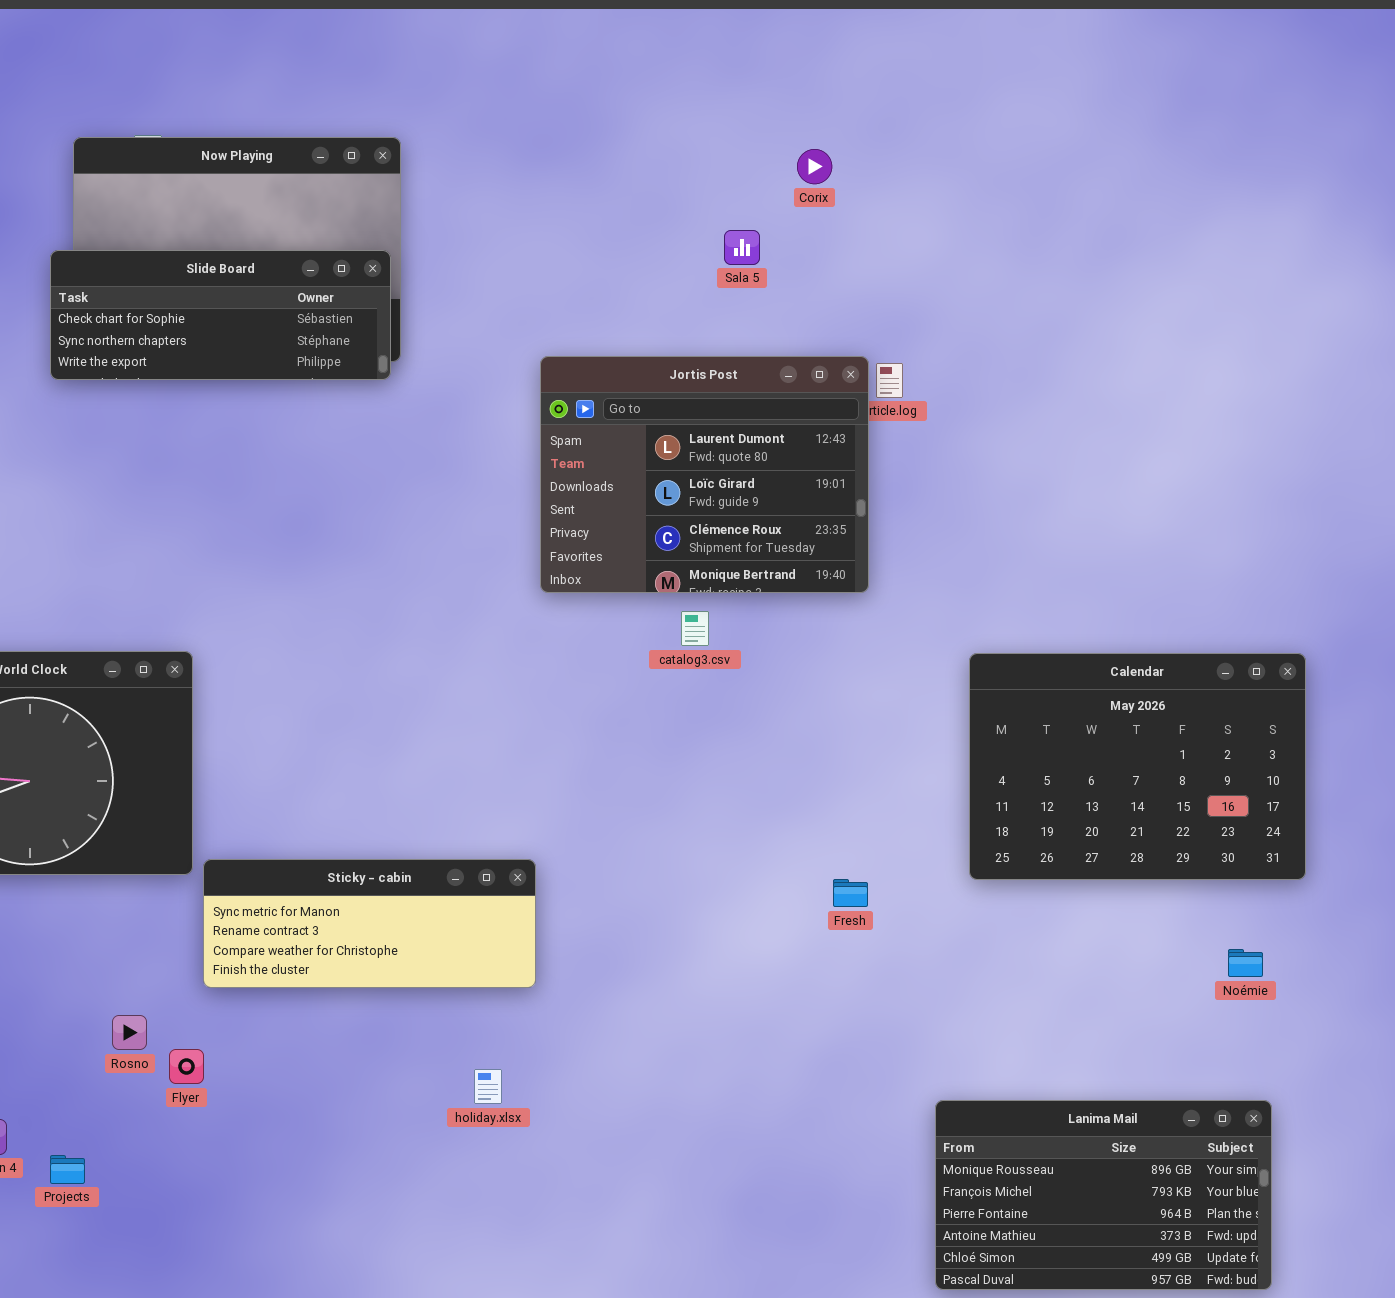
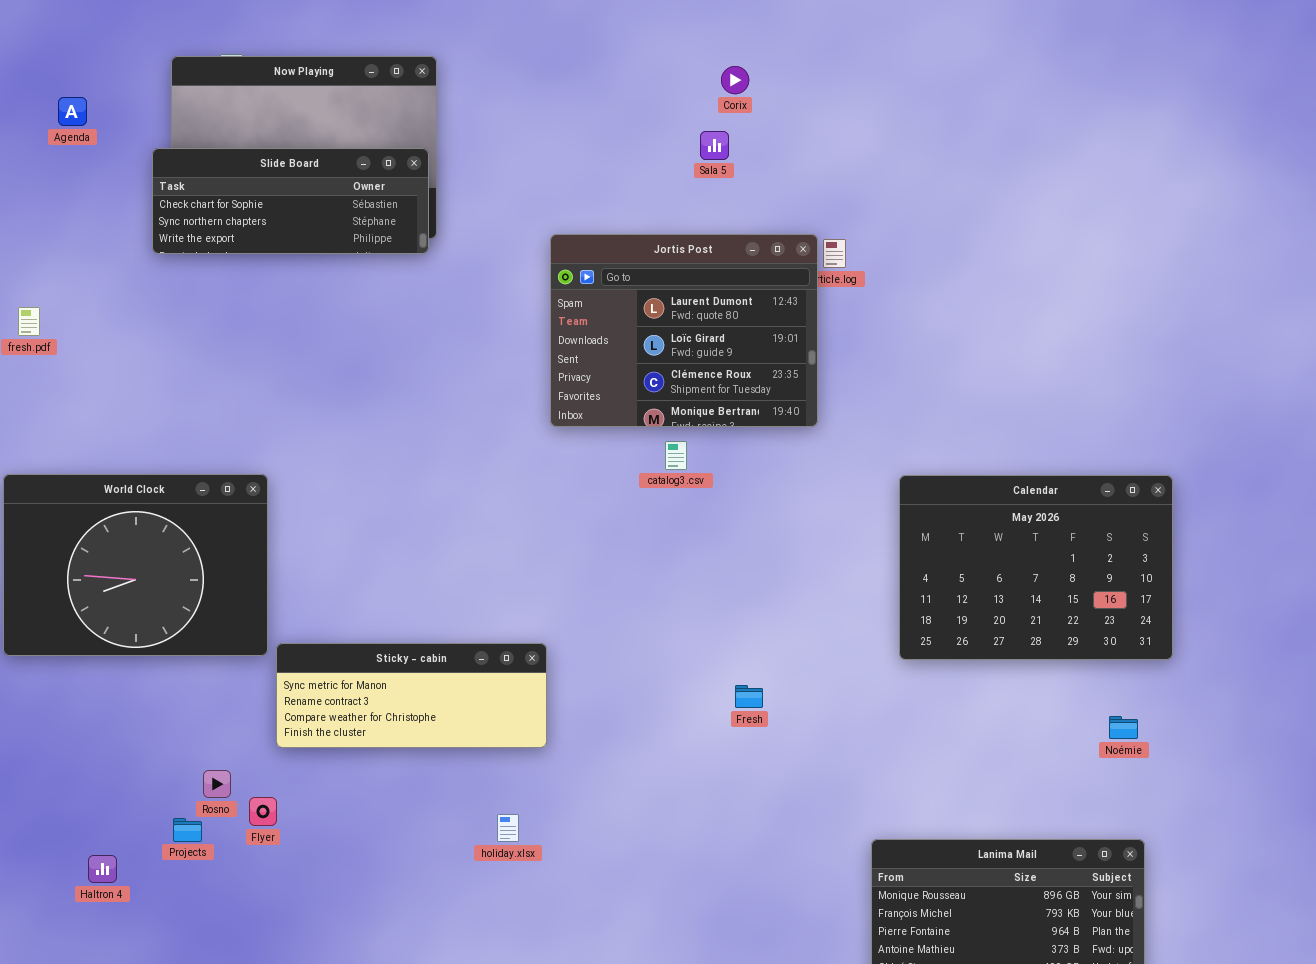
Corix: [797,149,832,184] -> [721,66,749,94], moved
Fresh: [833,879,868,907] -> [735,685,763,708], moved
Projects: [50,1155,85,1184] -> [173,818,202,842], moved

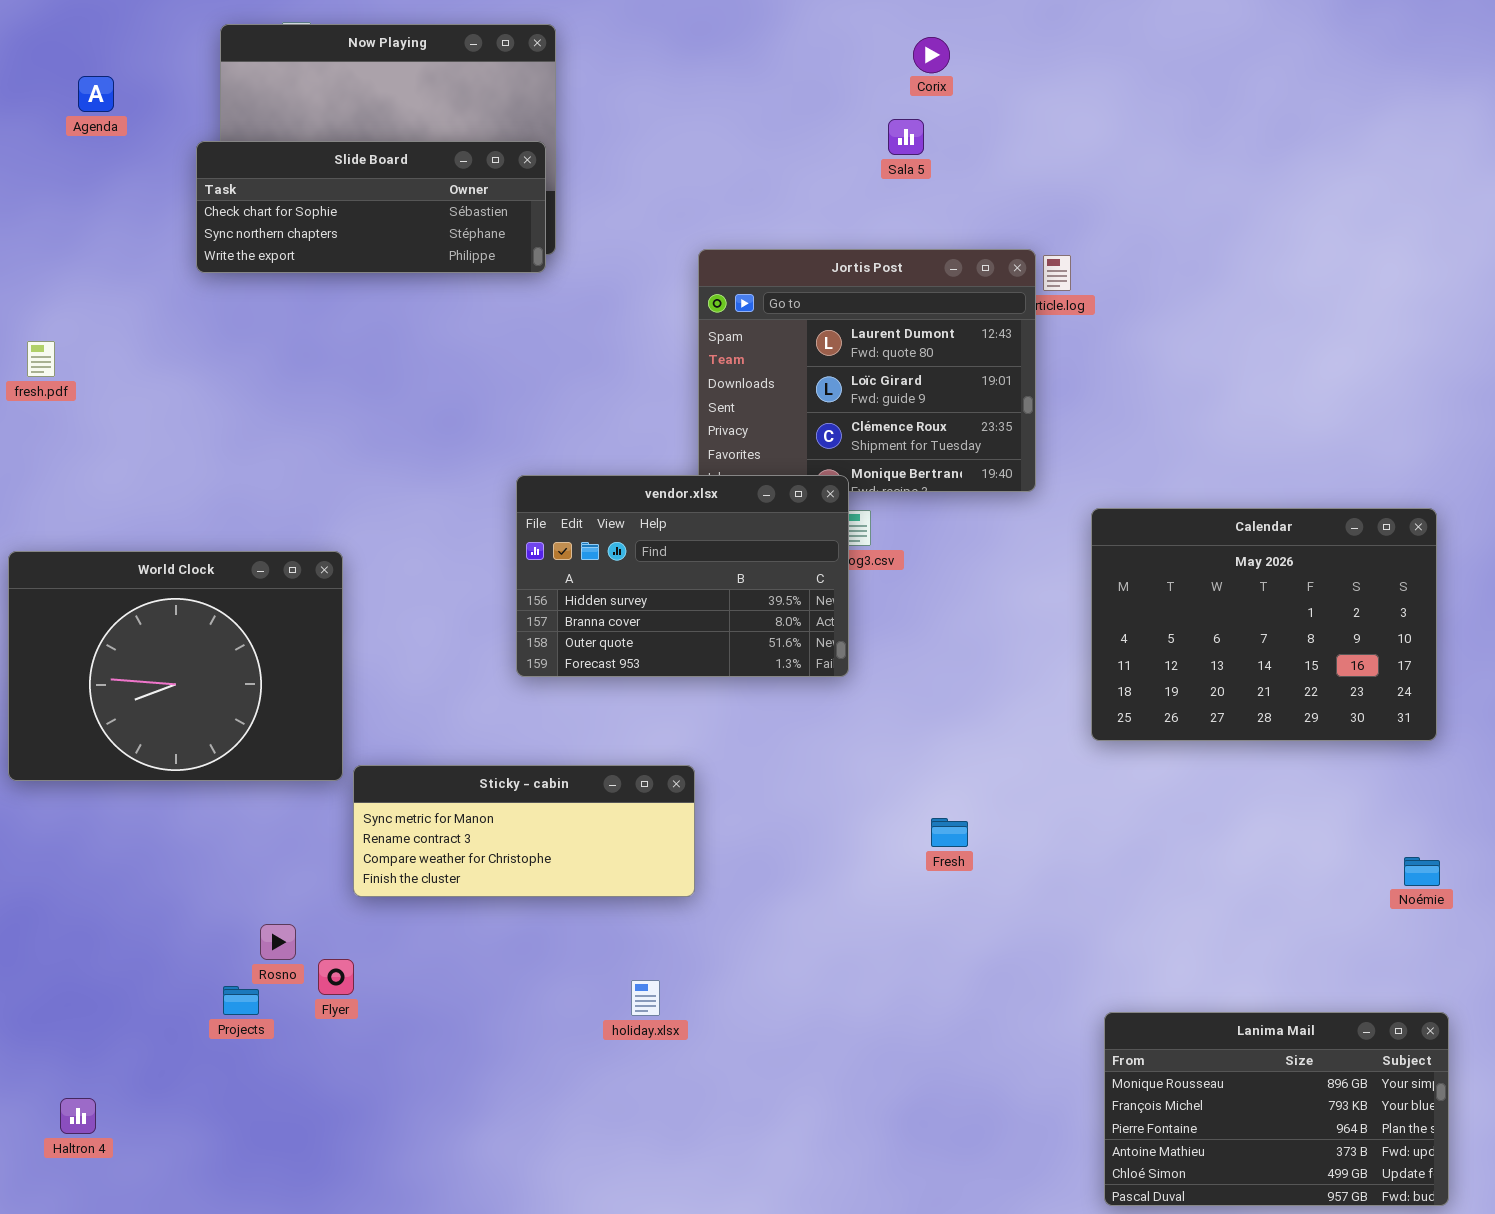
vendor.xlsx: none -> [516,475,849,677], opened
Calendar: [899,475,1173,660] -> [1091,508,1437,741], moved
Haltron 4: [88,855,117,883] -> [60,1098,96,1134], moved

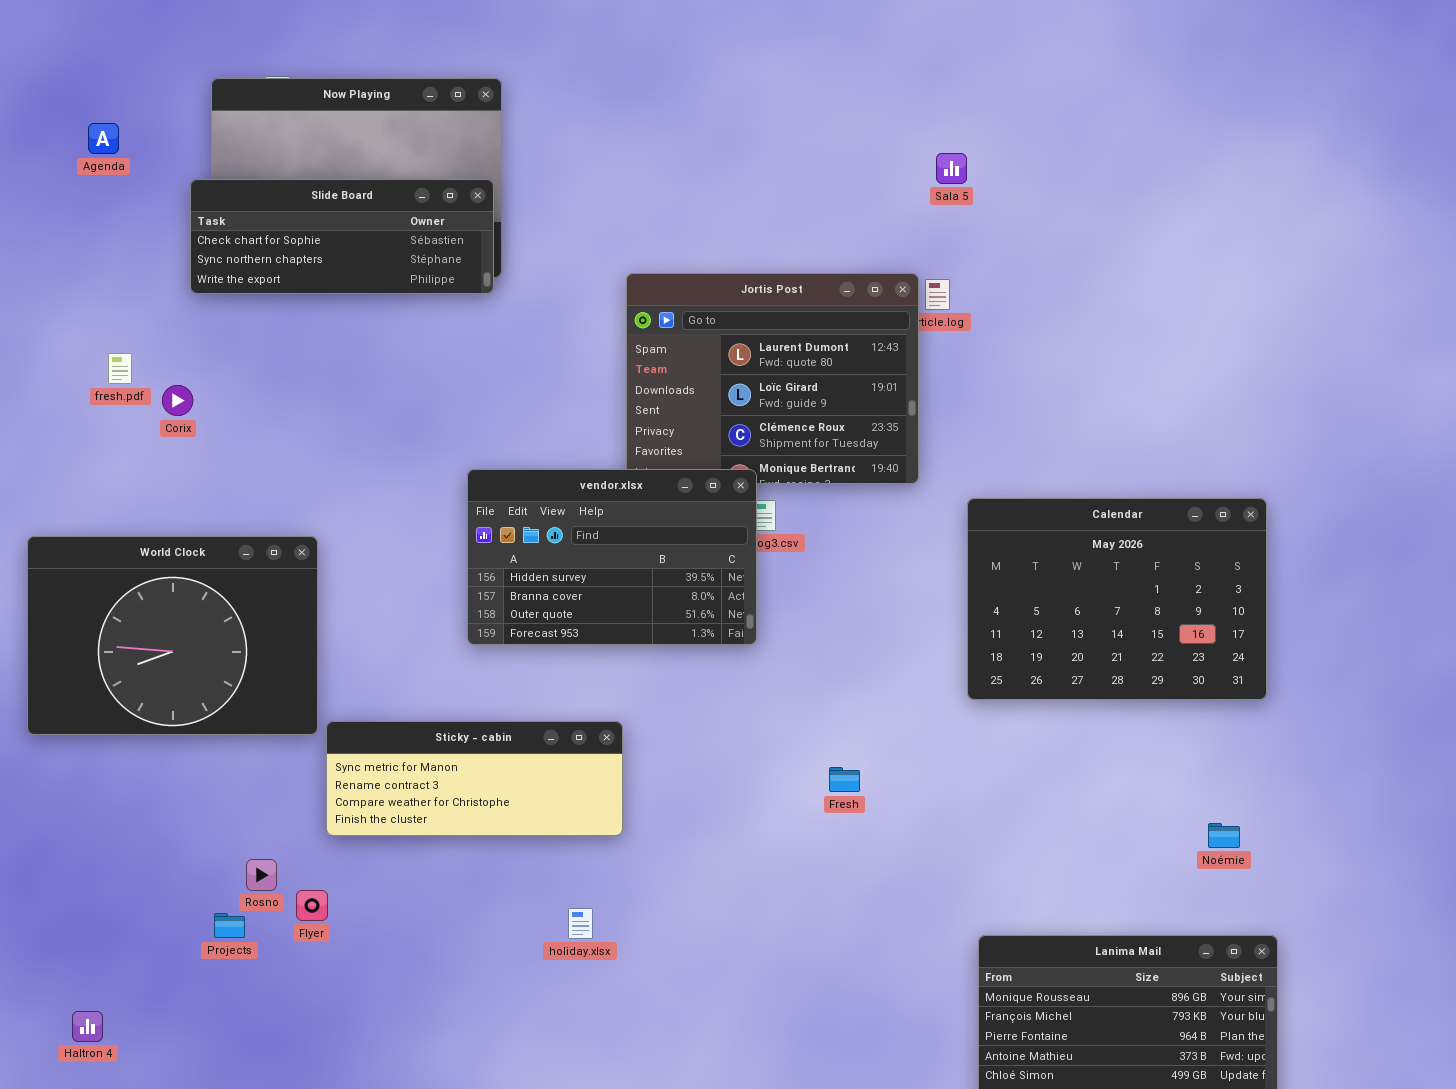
Corix: [913,37,950,73] -> [162,385,193,416], moved
Sala 5: [888,119,924,155] -> [936,153,967,184], moved
fresh.pdf: [27,341,55,377] -> [108,353,132,384], moved
Noémie: [1404,857,1440,886] -> [1208,823,1240,848], moved

